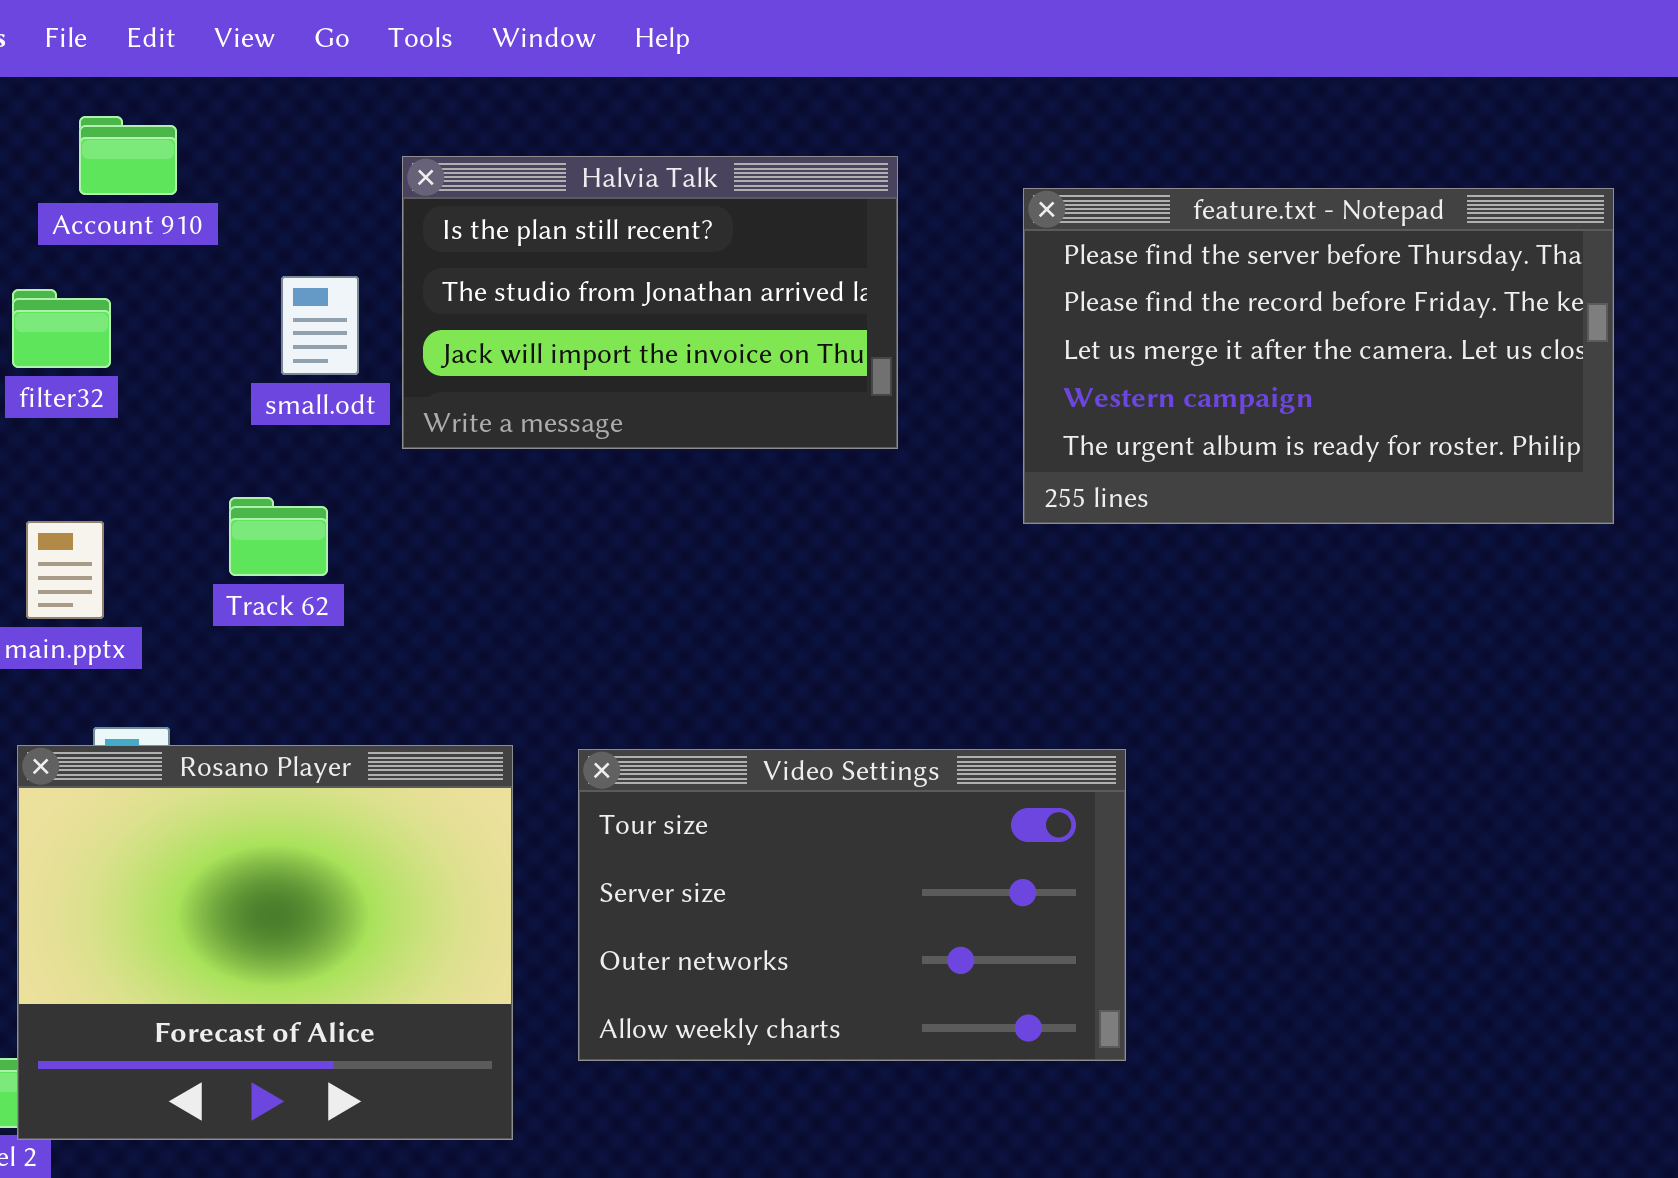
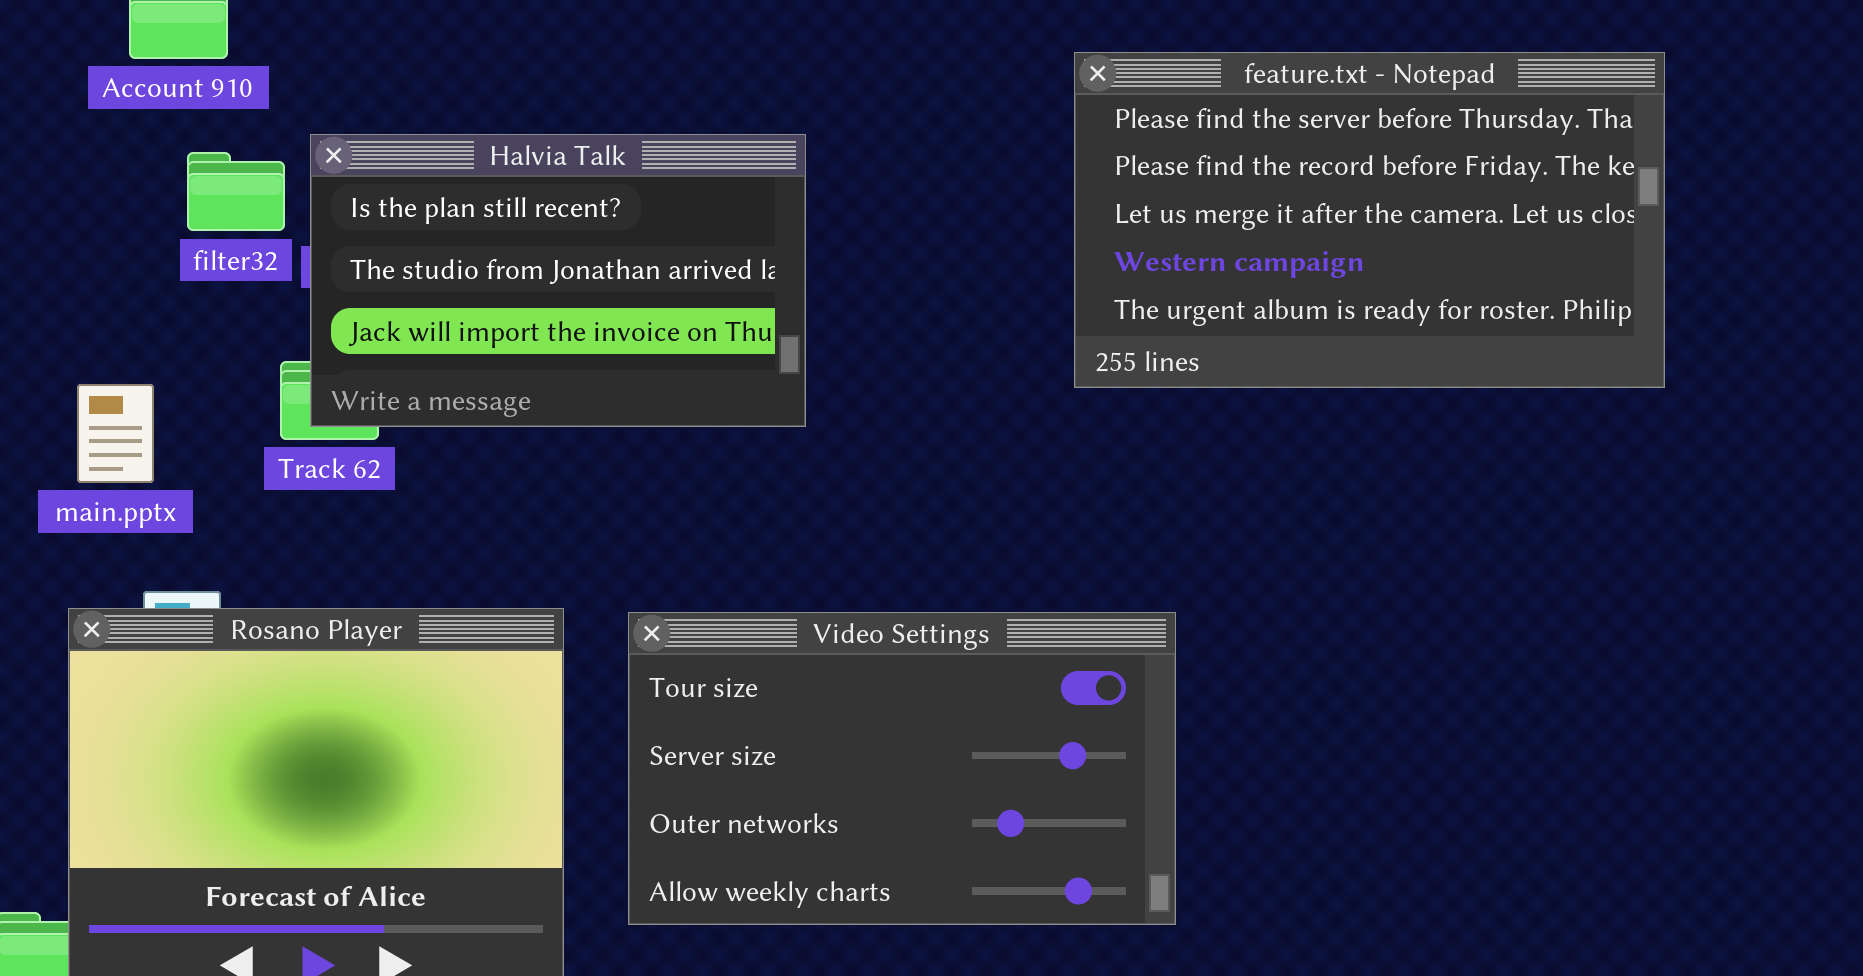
Halvia Talk: [402,156,898,449] -> [310,134,806,427], moved
filter32: [12,289,111,368] -> [187,152,285,231], moved

